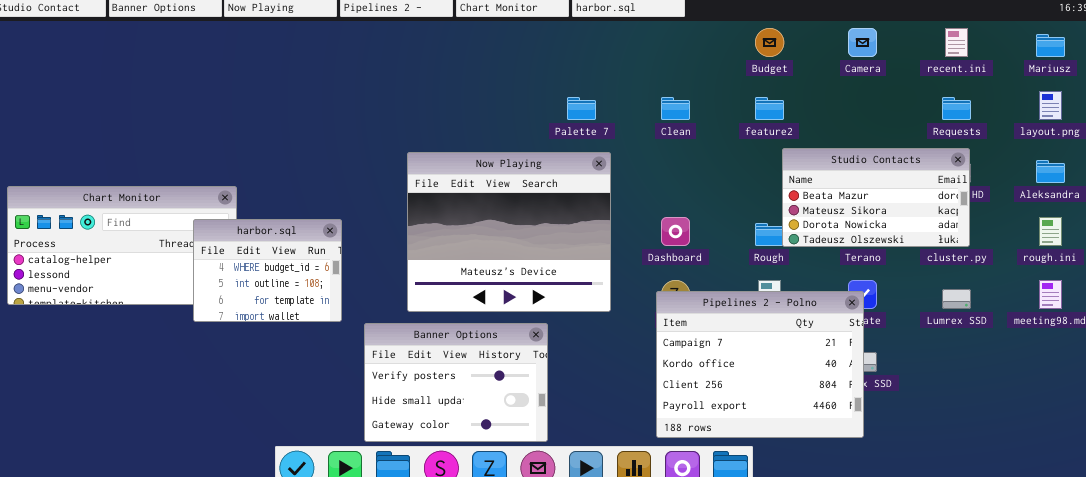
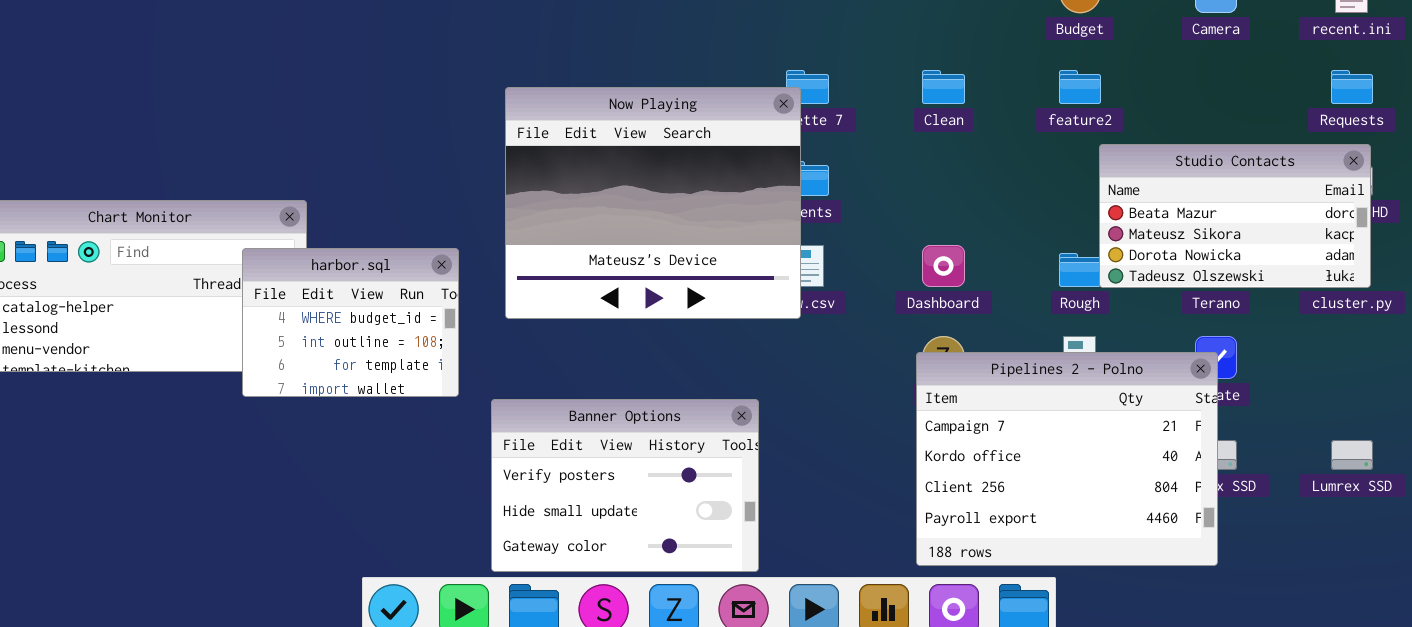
Now Playing: [407,152,611,312] -> [505,87,801,319], moved
Lumrex SSD: [942,289,971,309] -> [1331,440,1373,470], moved

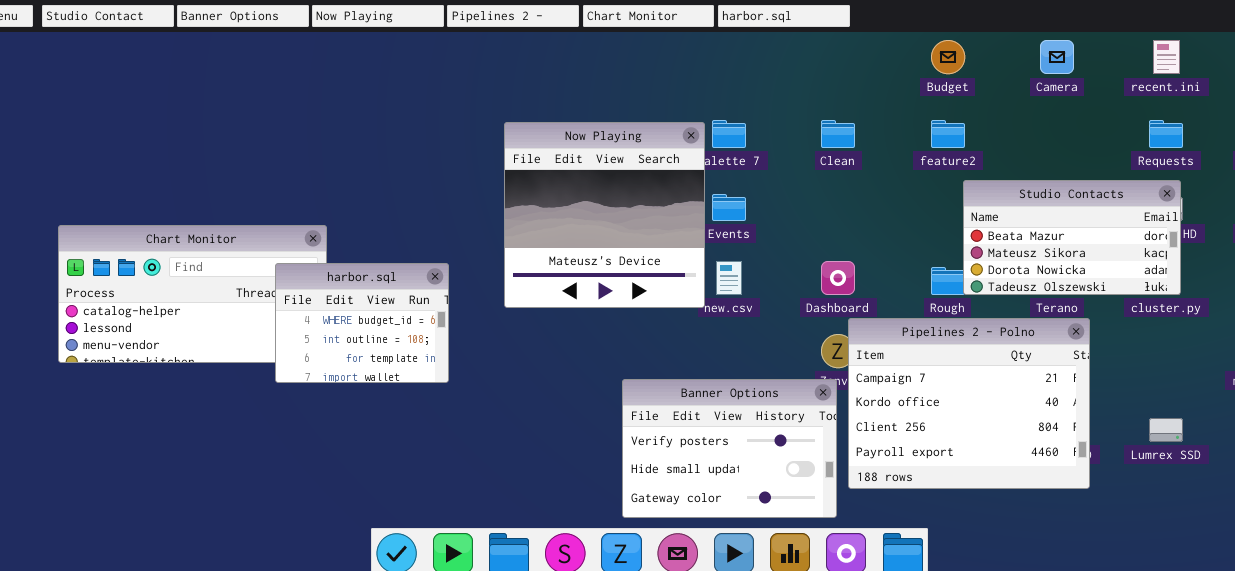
Now Playing: [505,87,801,319] -> [504,122,705,308], moved, resized
Pipelines 2 - Polno: [916,352,1218,566] -> [848,318,1090,489], moved
Banner Options: [491,399,759,572] -> [622,379,837,518], moved

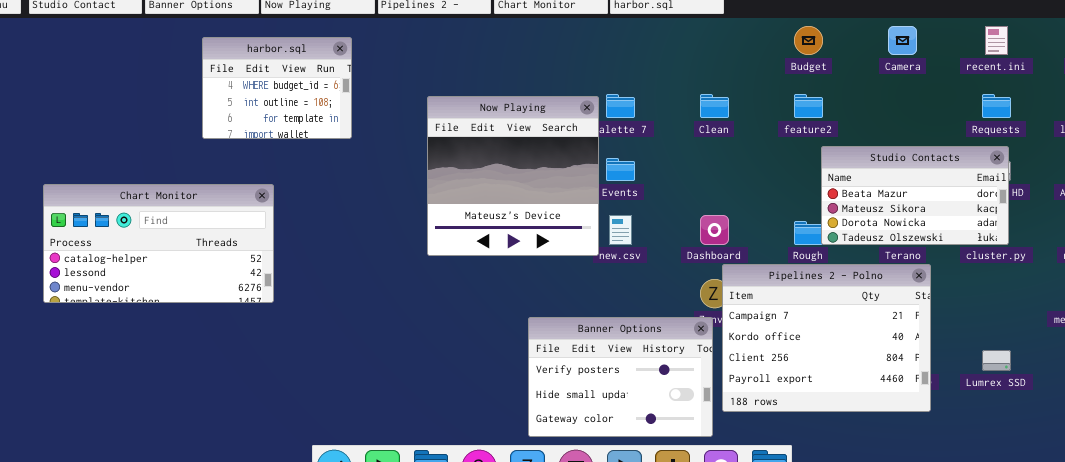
harbor.sql: [275,263,449,383] -> [202,37,352,139], moved

